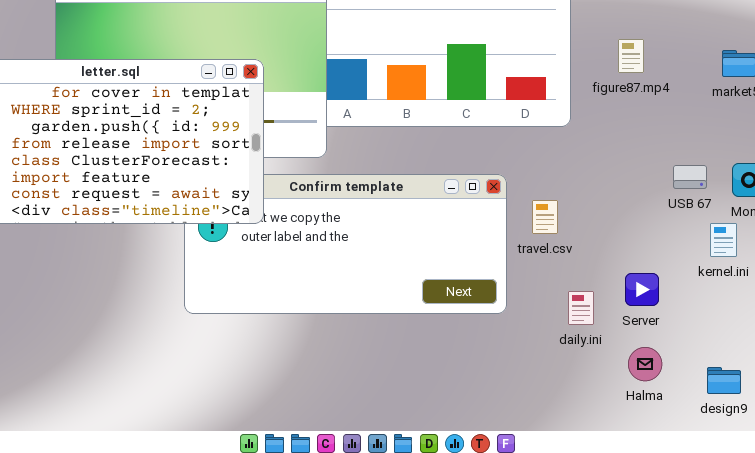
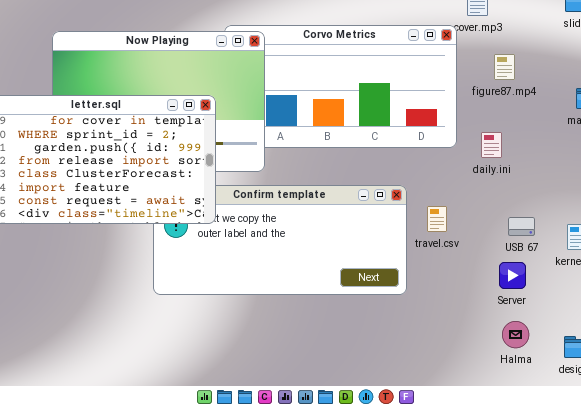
figure87.mp4: [618,39,644,73] -> [494,54,515,80], moved
USB 67: [673,165,707,189] -> [508,217,535,236], moved
daily.ini: [568,291,594,325] -> [481,132,502,158], moved

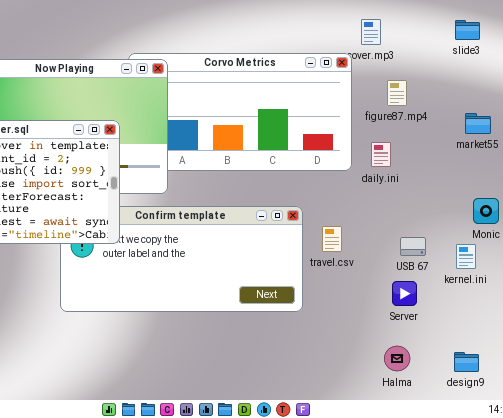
daily.ini: [481,132,502,158] -> [371,142,391,167], moved
Halma: [502,321,529,348] -> [384,346,410,371], moved

